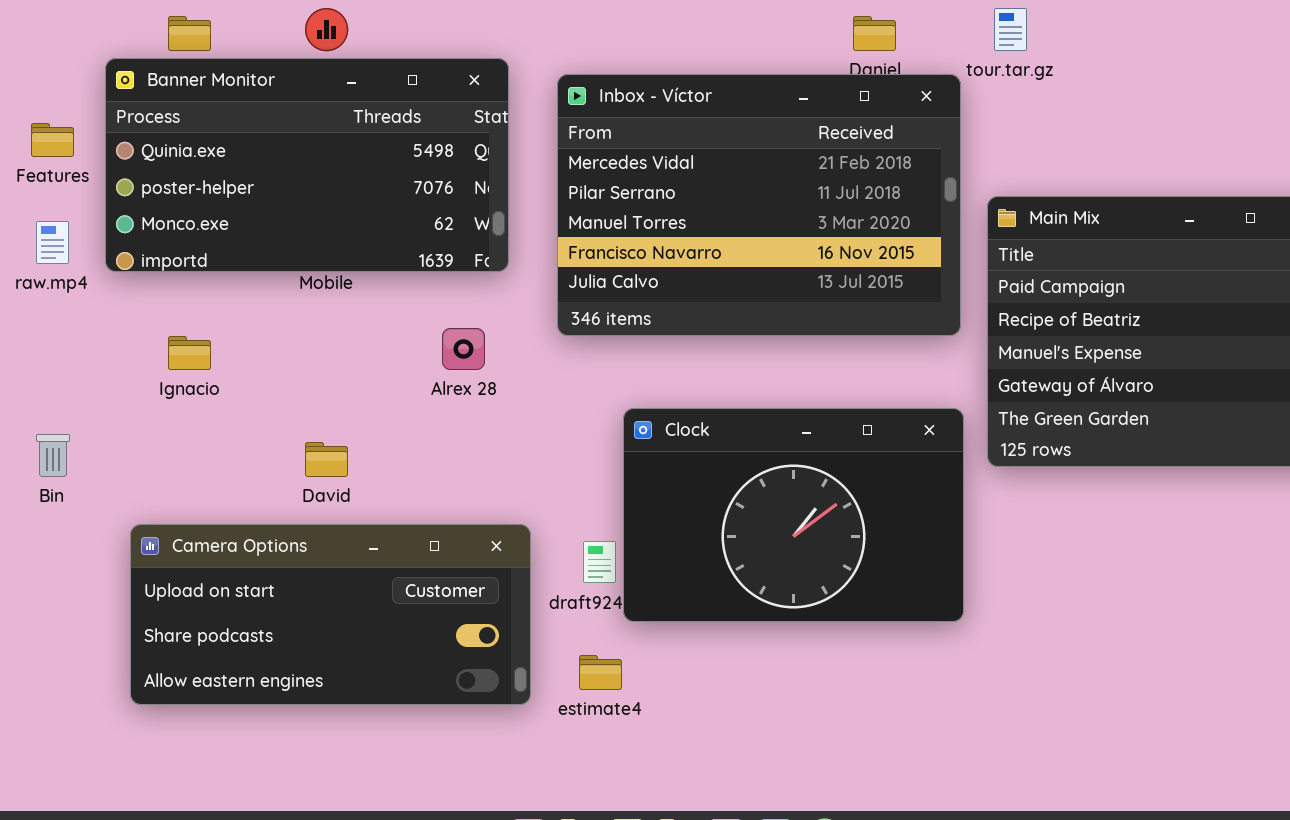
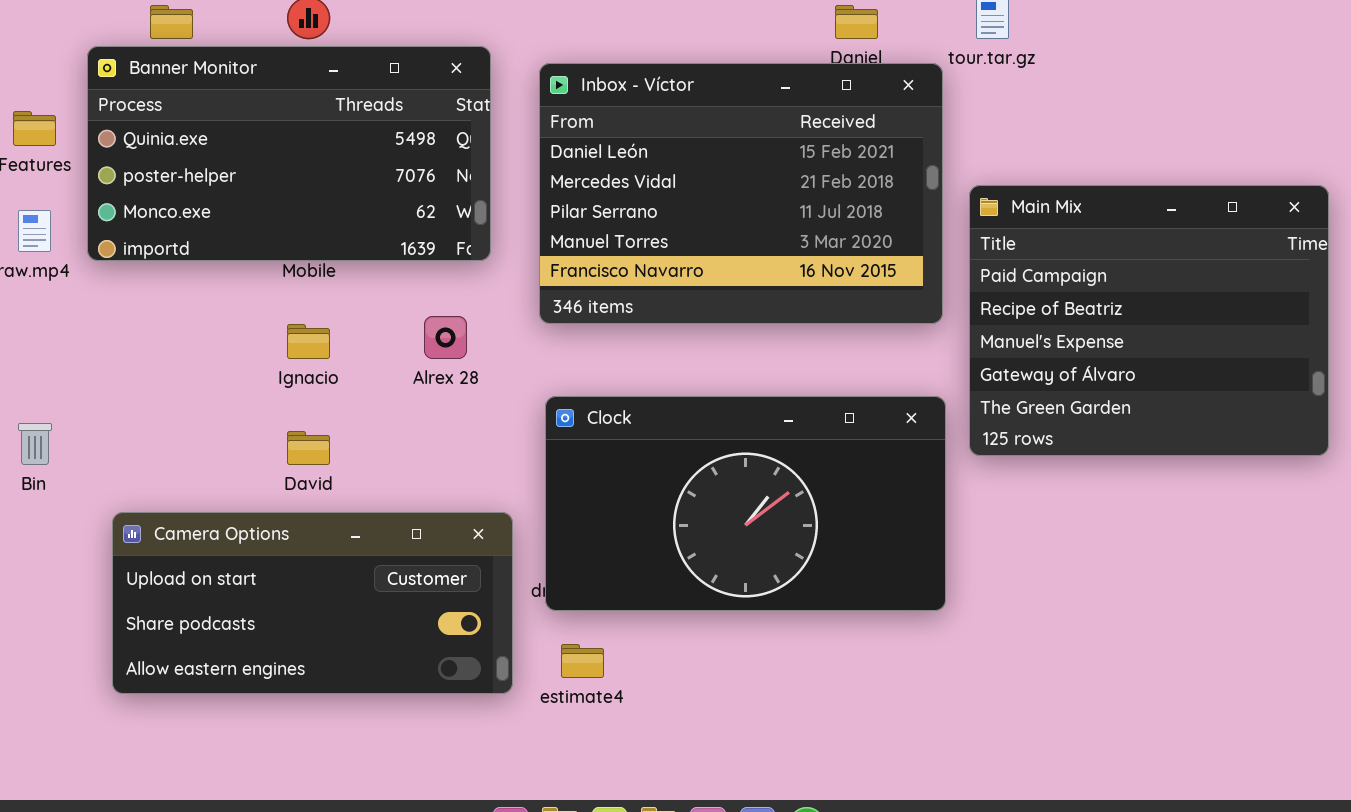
Inbox - Víctor: [557,74,961,336] -> [539,63,943,324], scrolled up 1 row
Ignacio: [168,336,211,370] -> [287,324,330,359], moved
Clock: [623,408,964,622] -> [545,396,946,611], resized

